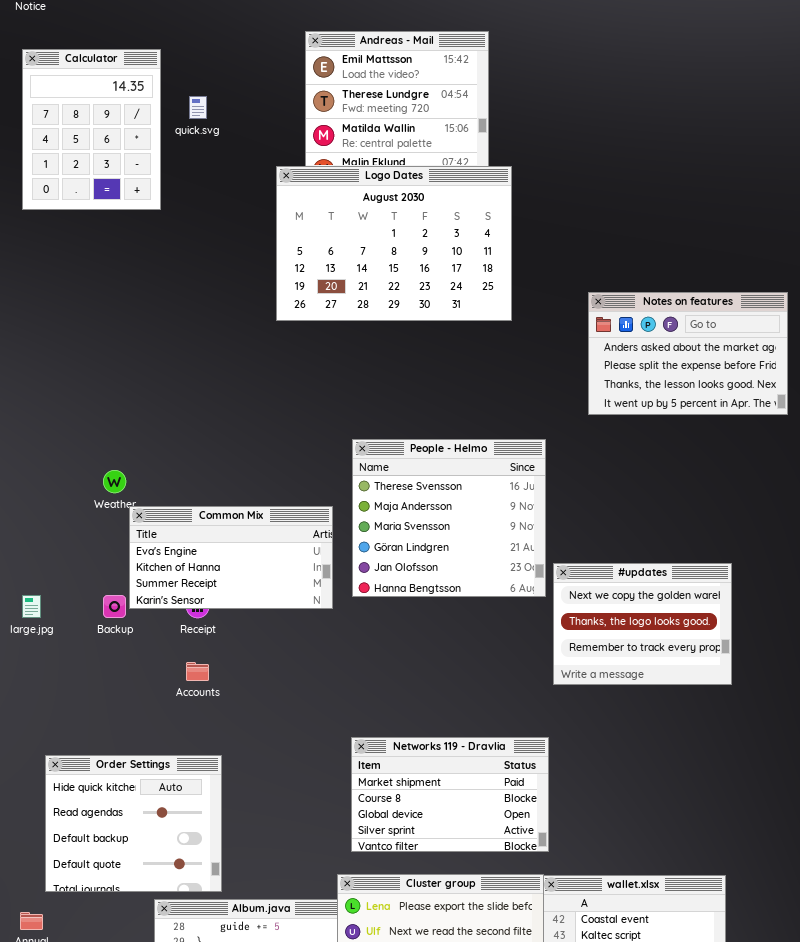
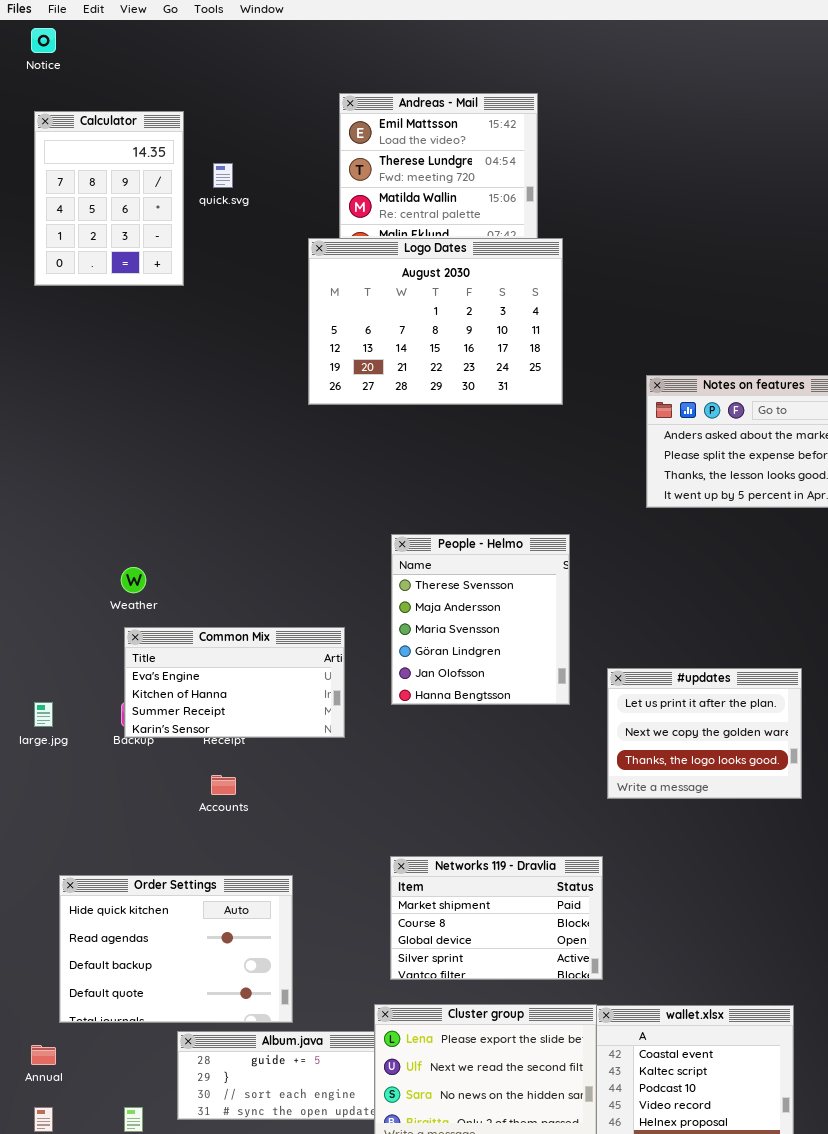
People - Helmo: [352,439,546,597] -> [391,534,570,705], resized
Common Mix: [129,506,333,609] -> [124,627,345,738], moved
#updates: [553,563,732,685] -> [607,668,802,799], scrolled up 1 row
Order Settings: [45,755,222,892] -> [59,875,293,1023], resized

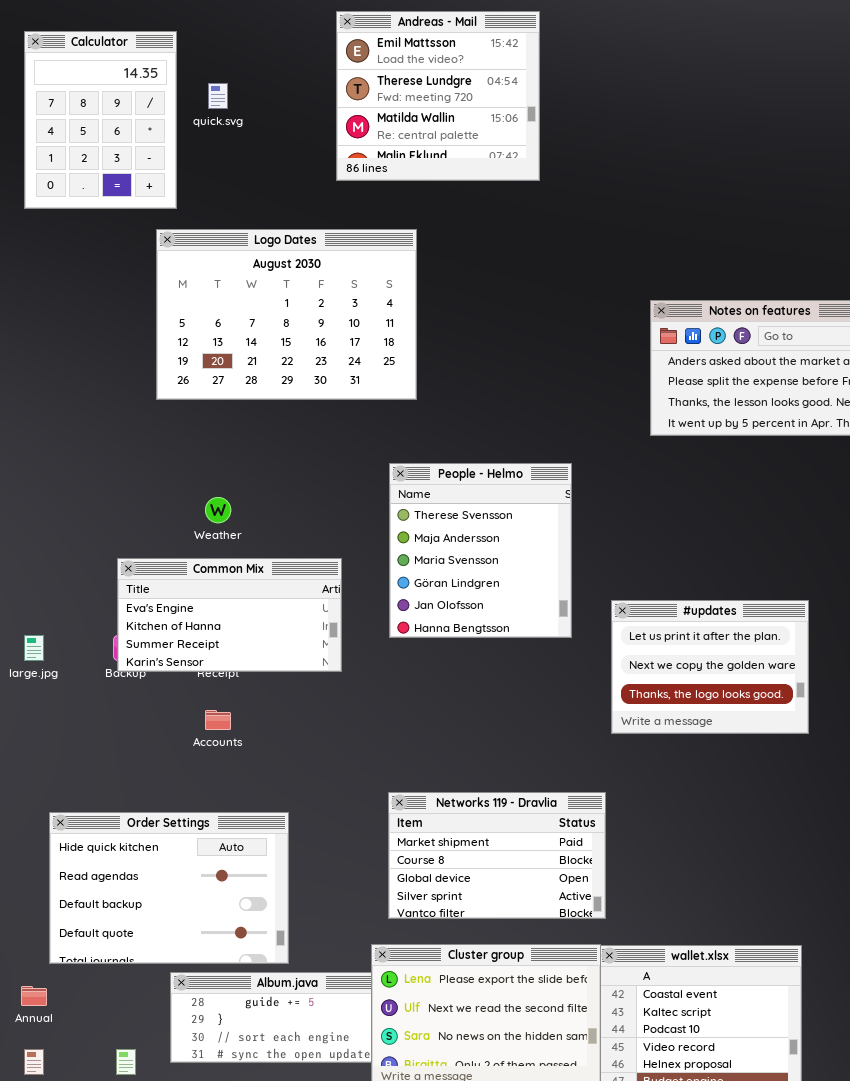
Logo Dates: [308,238,563,405] -> [156,229,417,400], moved
Weather: [121,567,146,593] -> [205,497,231,523], moved

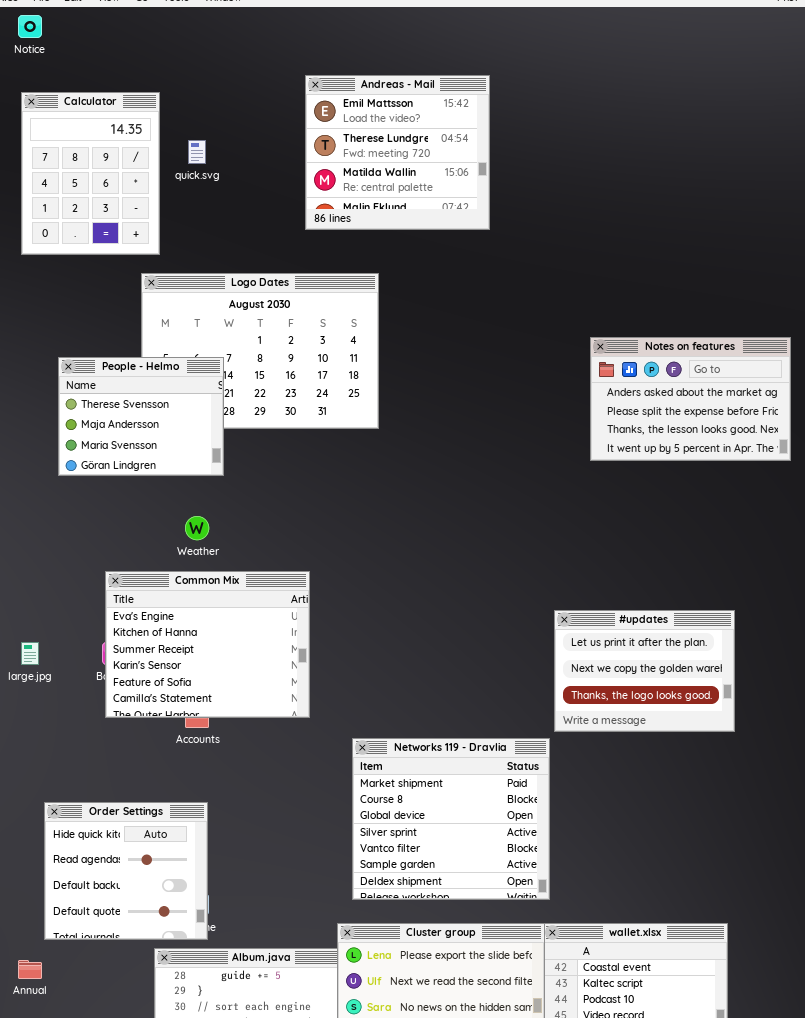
People - Helmo: [389,463,572,638] -> [58,357,224,476], moved, resized
Common Mix: [117,558,342,672] -> [105,571,310,718], resized
Networks 119 - Dravlia: [388,792,606,919] -> [352,738,550,900], resized
Order Settings: [49,812,289,964] -> [44,802,208,940], resized

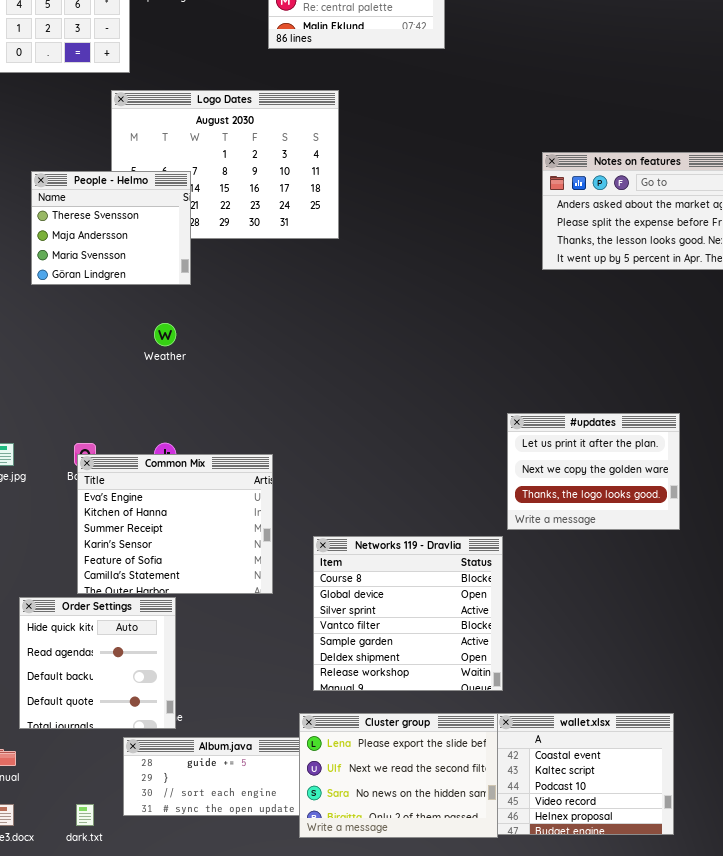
Common Mix: [105,571,310,718] -> [77,454,273,594], moved
Networks 119 - Dravlia: [352,738,550,900] -> [313,536,503,691], scrolled down 1 row

